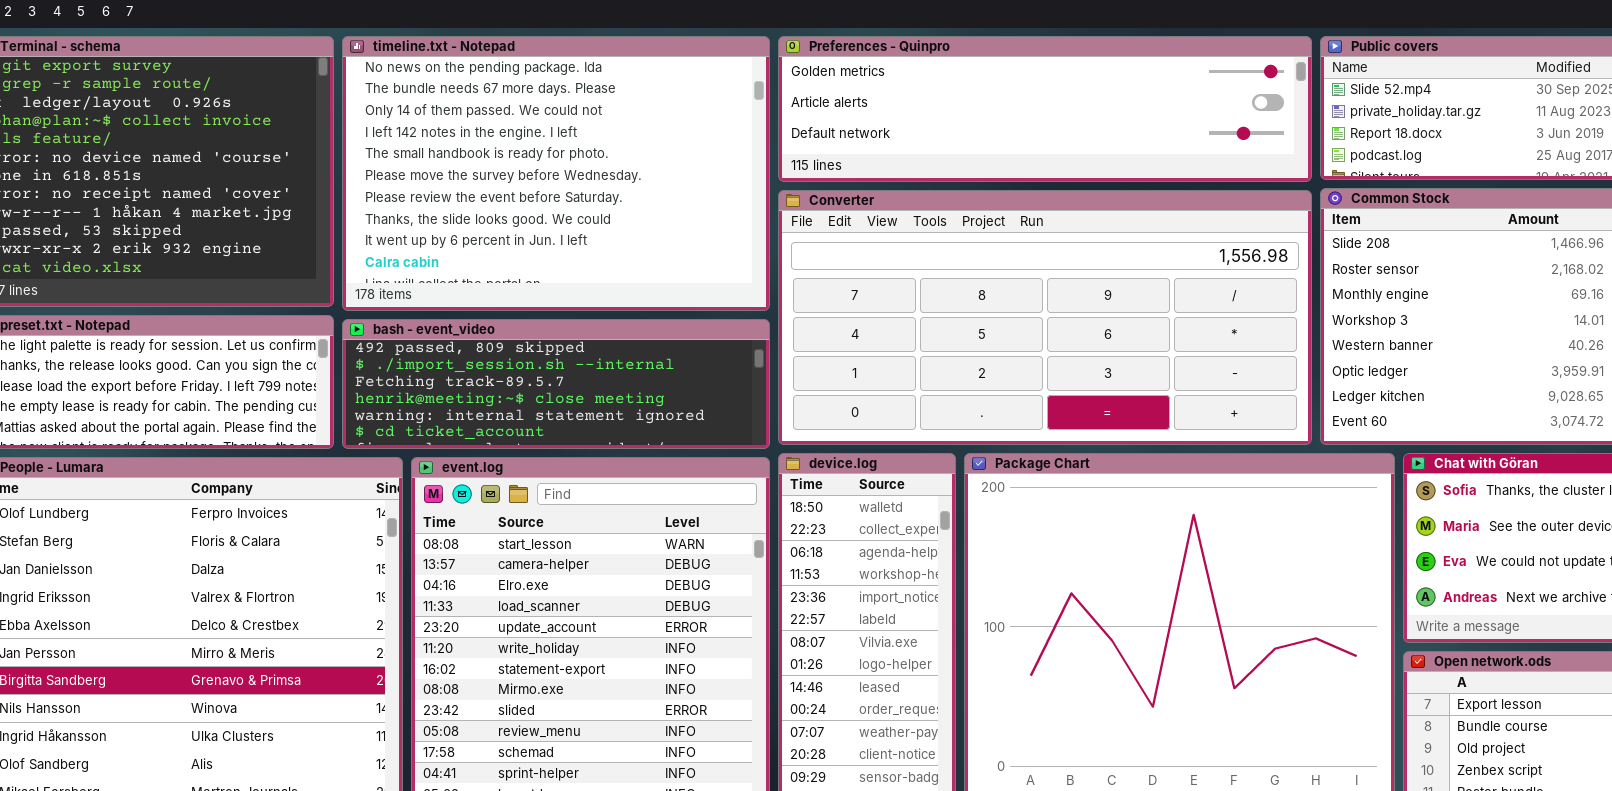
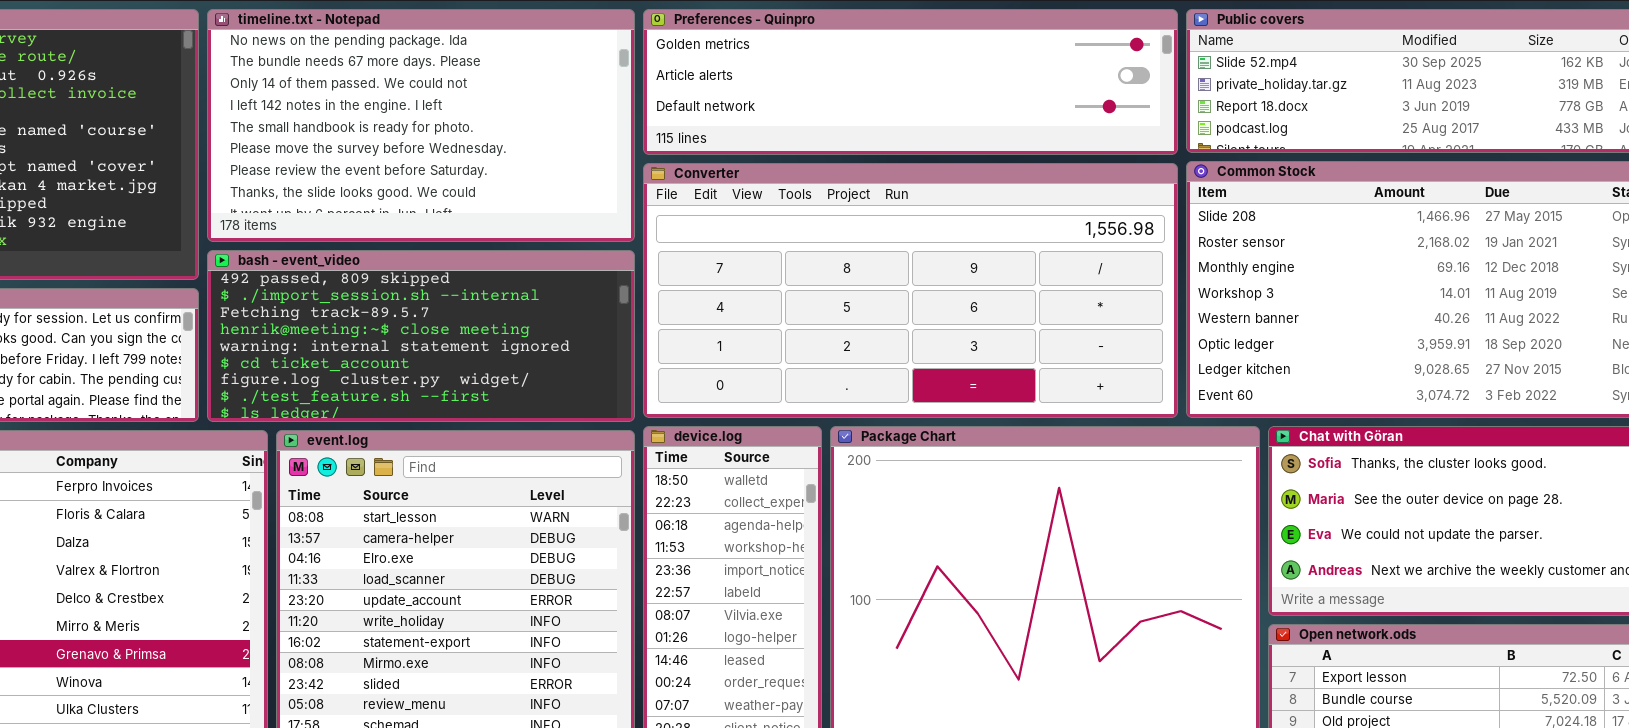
timeline.txt - Notepad: [342,36,770,311] -> [207,9,635,242], resized
bash - event_video: [342,319,770,449] -> [207,250,635,422], resized

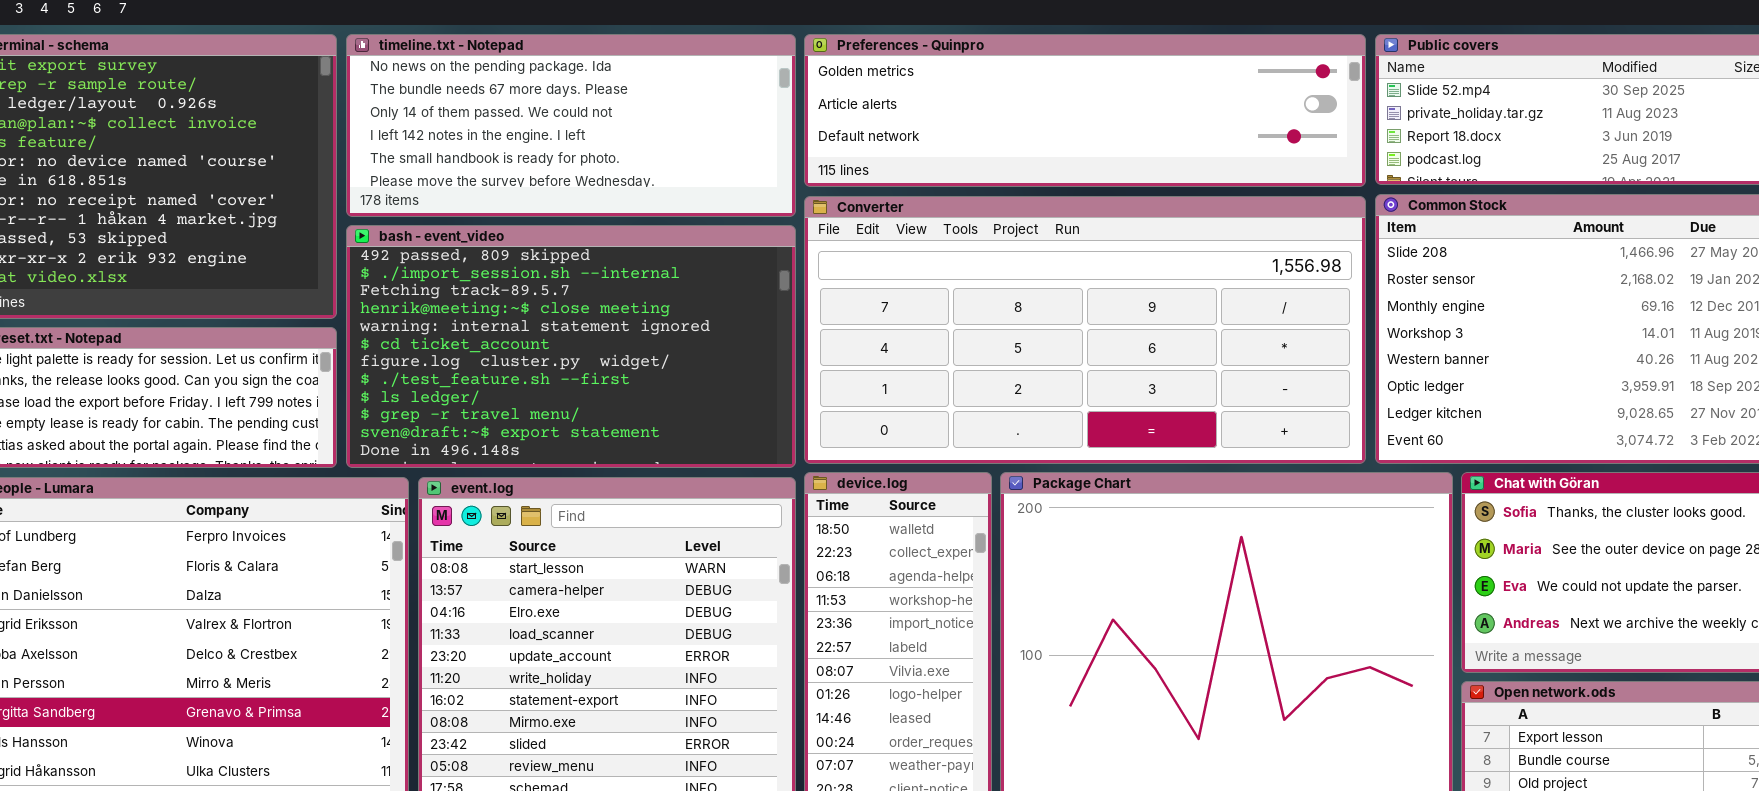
timeline.txt - Notepad: [207,9,635,242] -> [346,34,796,217], resized
bash - event_video: [207,250,635,422] -> [346,225,796,468], resized

